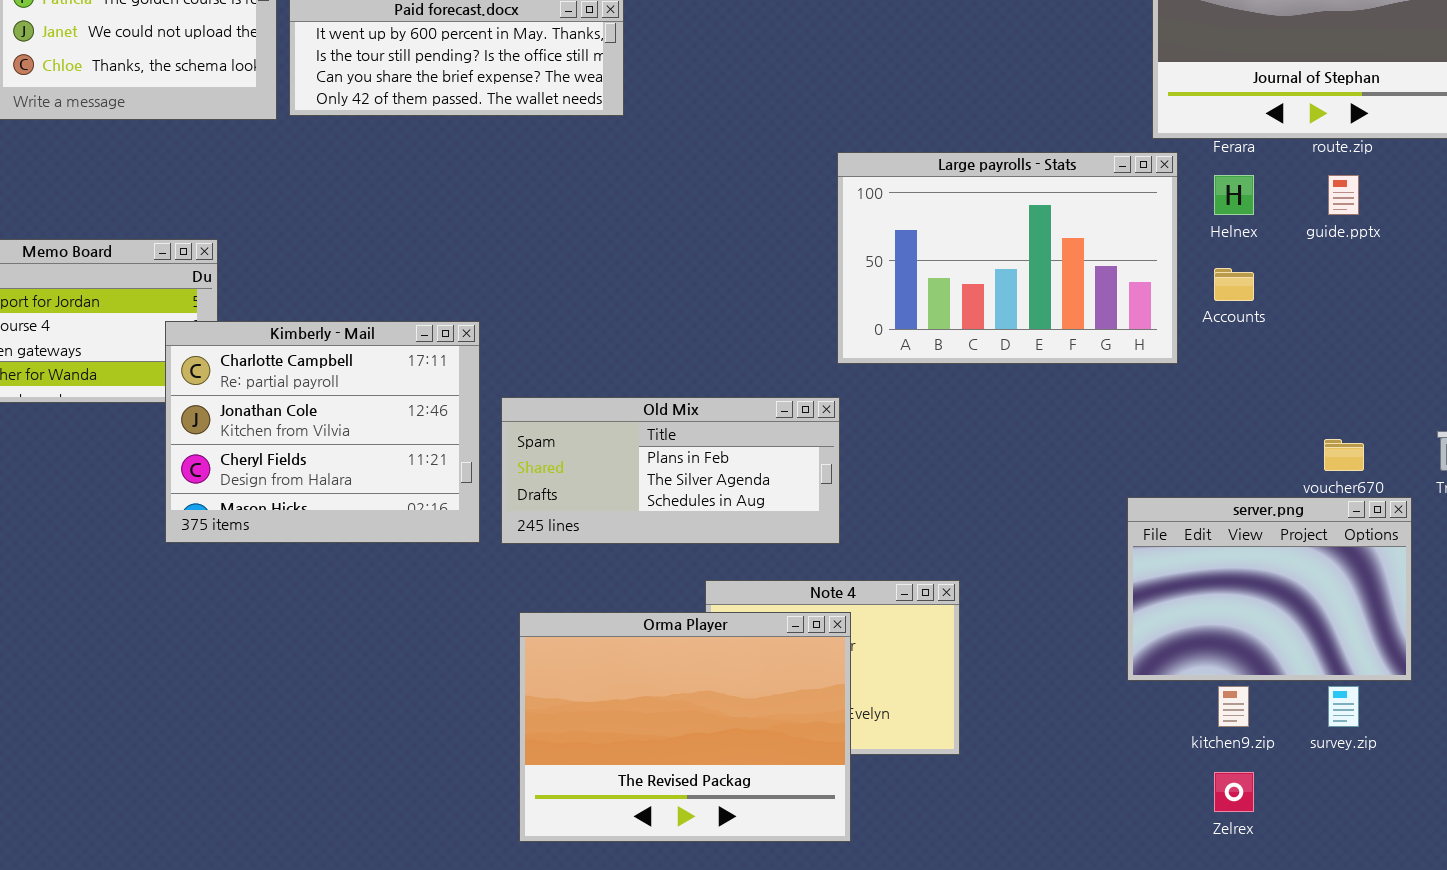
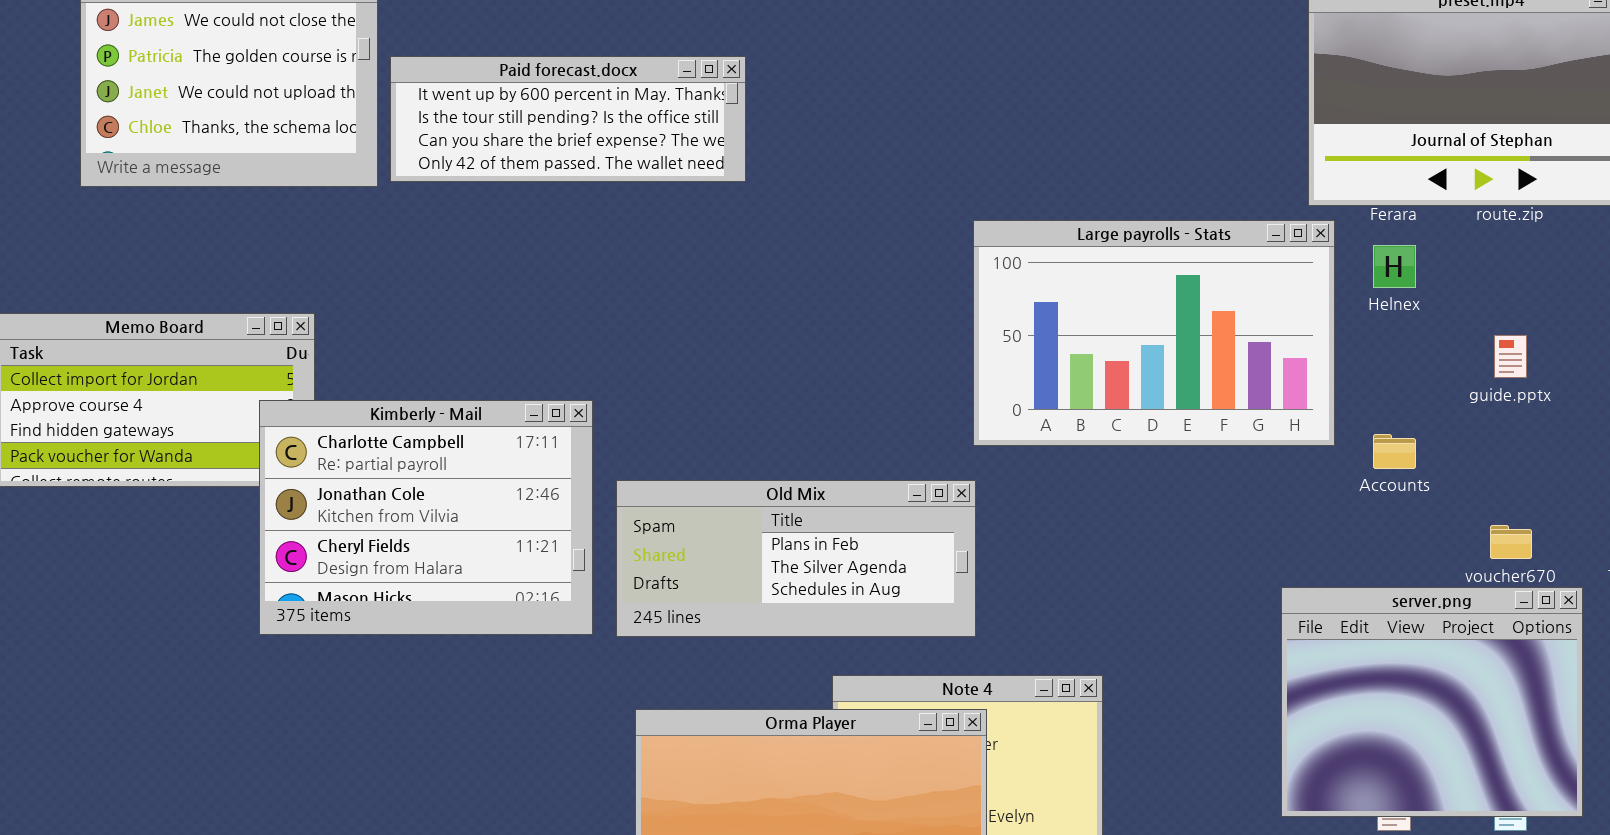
guide.pptx: [1328,175,1359,215] -> [1494,335,1527,378], moved
Accounts: [1214,268,1254,301] -> [1373,434,1416,469], moved
server.png: [1127,497,1412,681] -> [1281,587,1583,817], resized

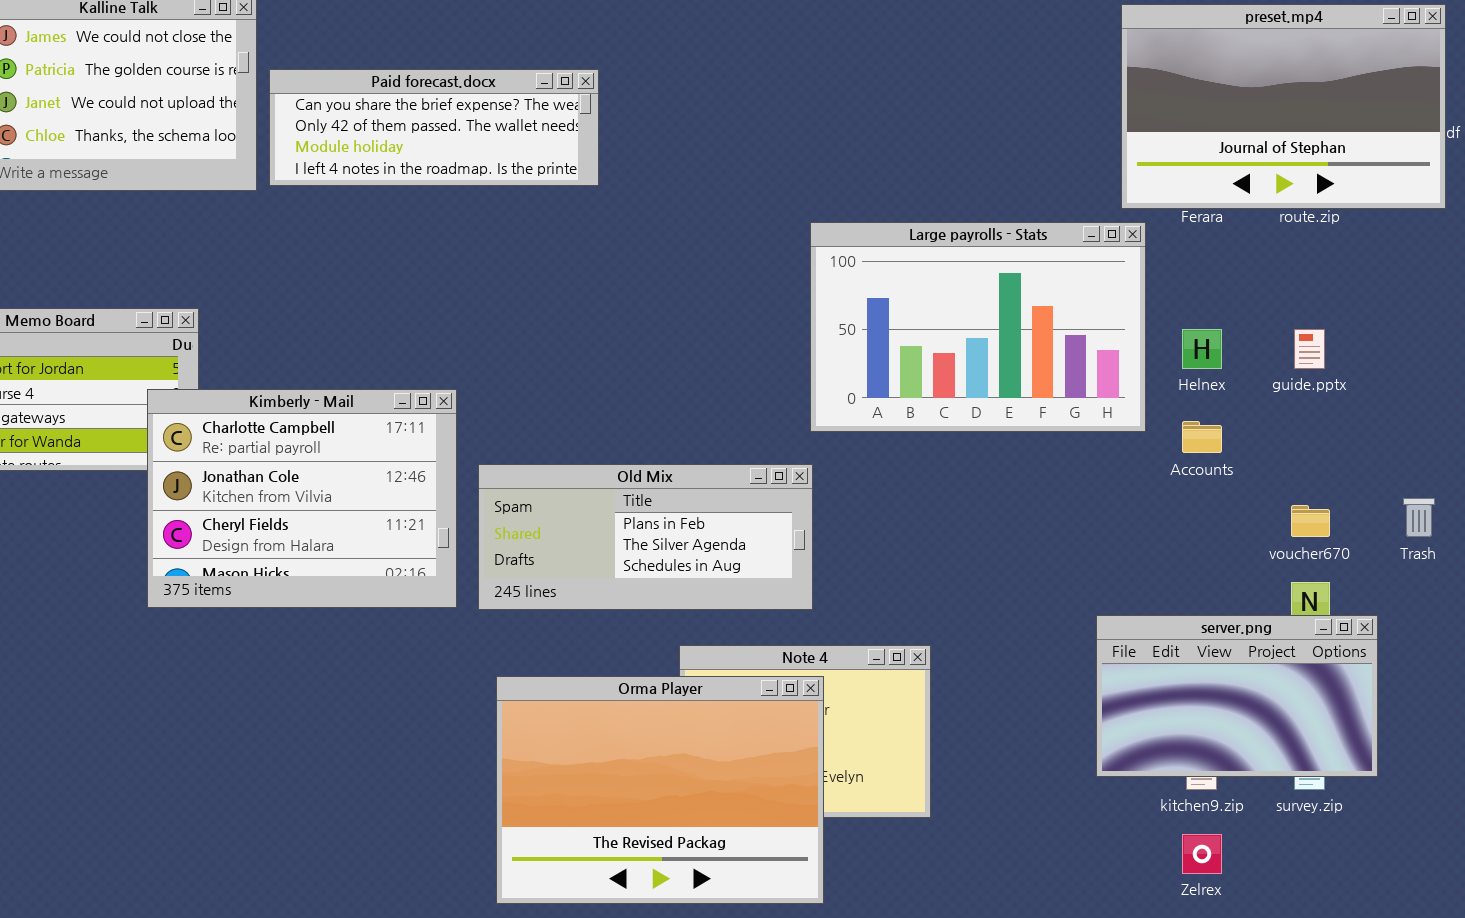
Paid forecast.docx: [390,56,746,182] -> [269,69,599,186], scrolled down 2 rows
Helnex: [1373,245,1416,288] -> [1182,329,1222,369], moved
server.png: [1281,587,1583,817] -> [1096,615,1378,777], resized

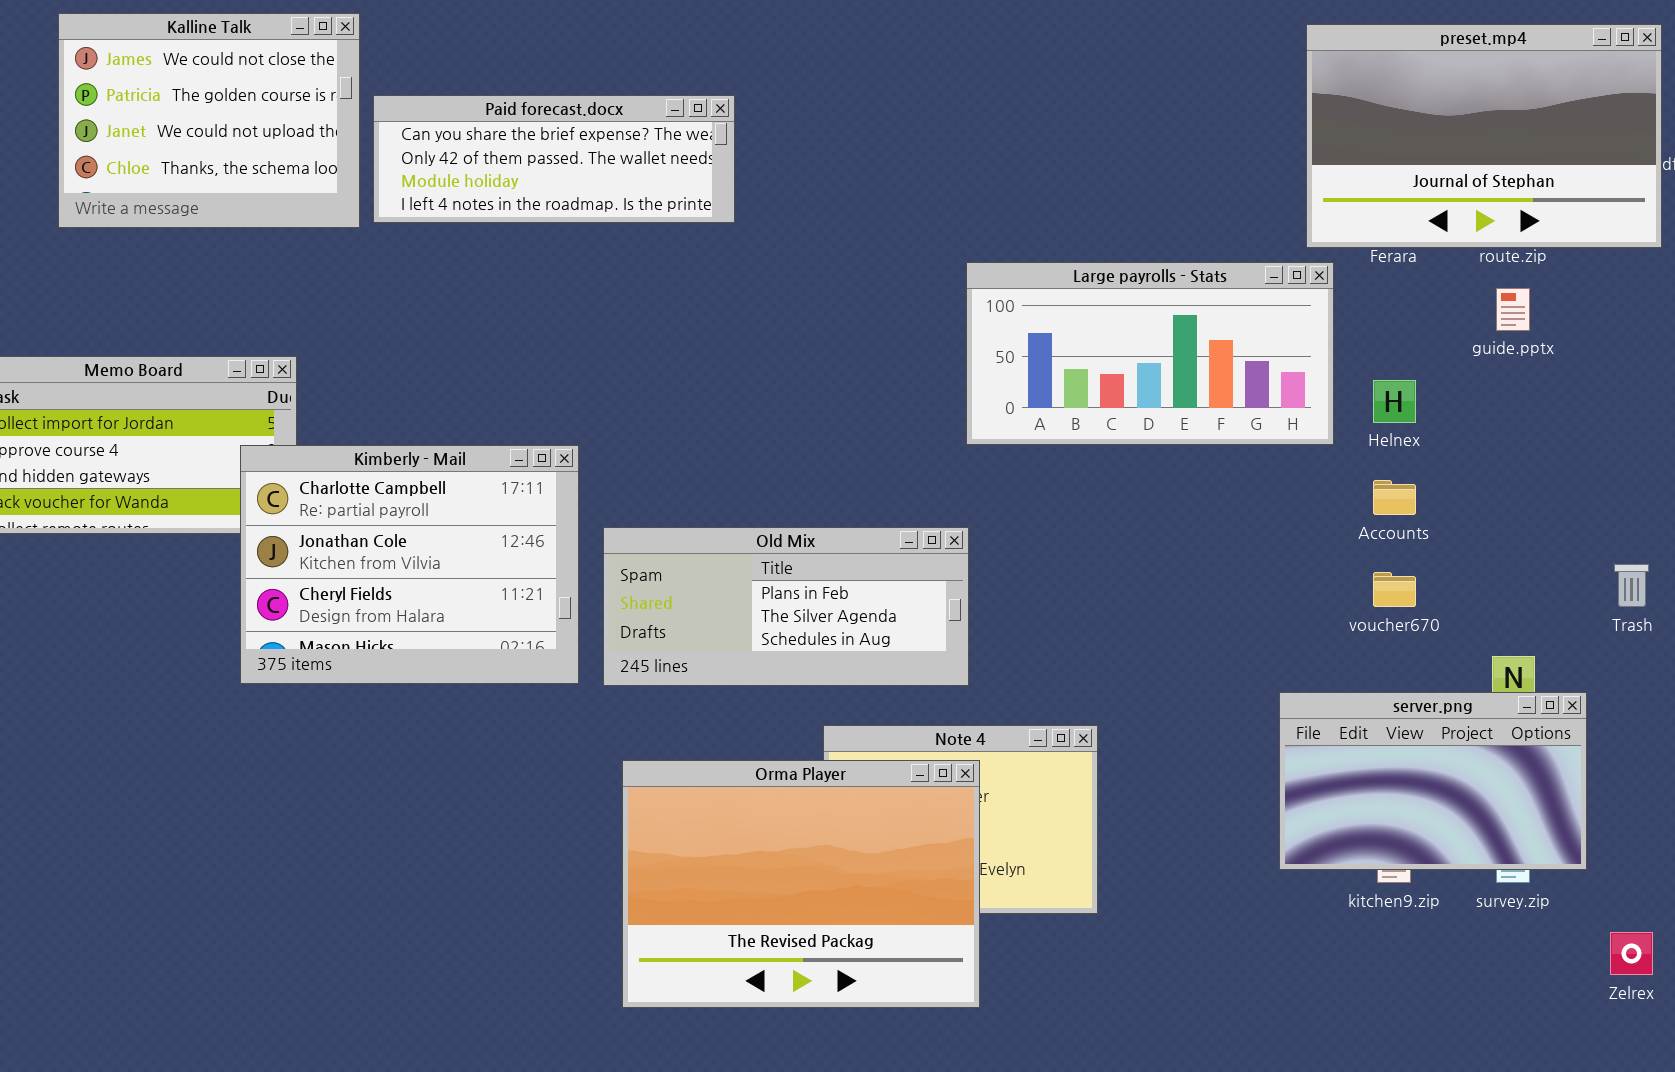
Large payrolls - Stats: [810,222,1146,432] -> [966,262,1334,445], resized
guide.pptx: [1294,329,1325,369] -> [1496,288,1530,331], moved
voucher670: [1291,505,1330,537] -> [1373,572,1416,607], moved
Zelrex: [1182,834,1222,874] -> [1610,932,1653,975], moved

